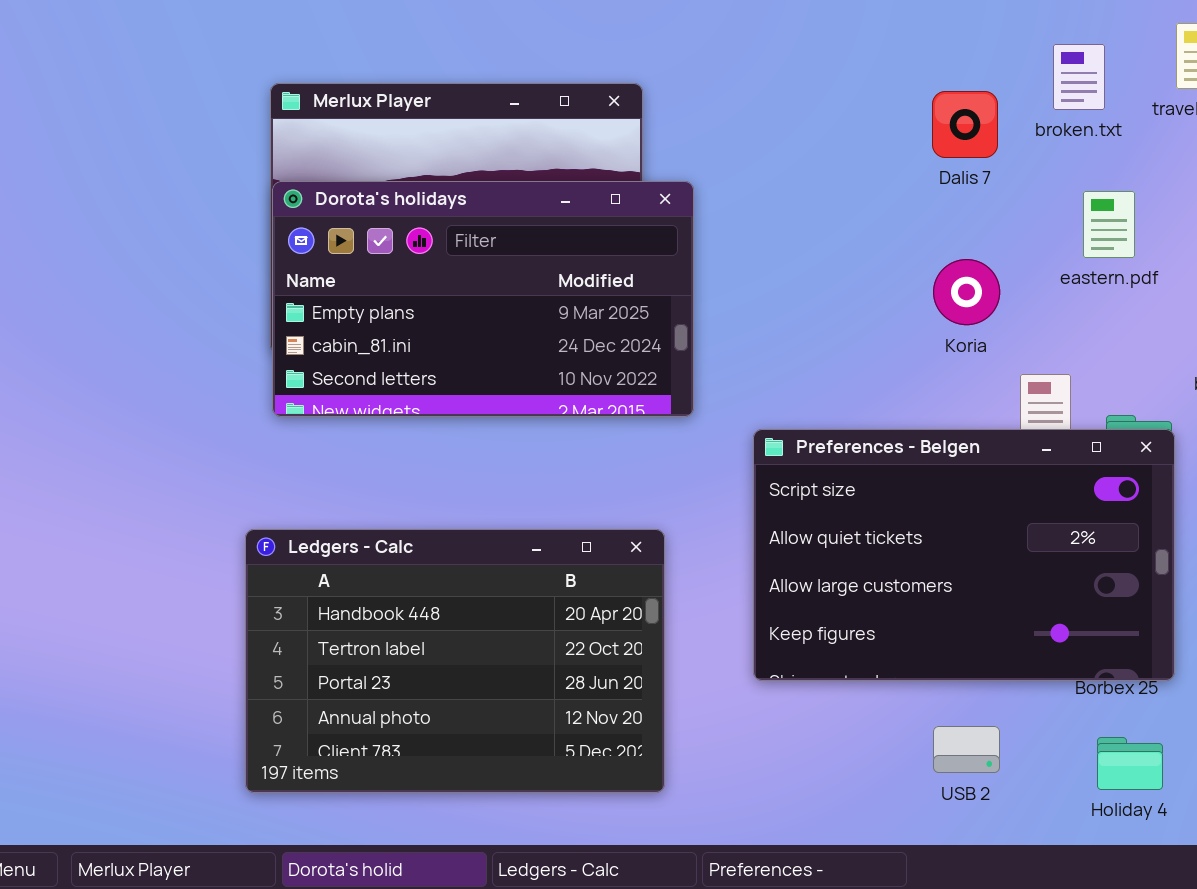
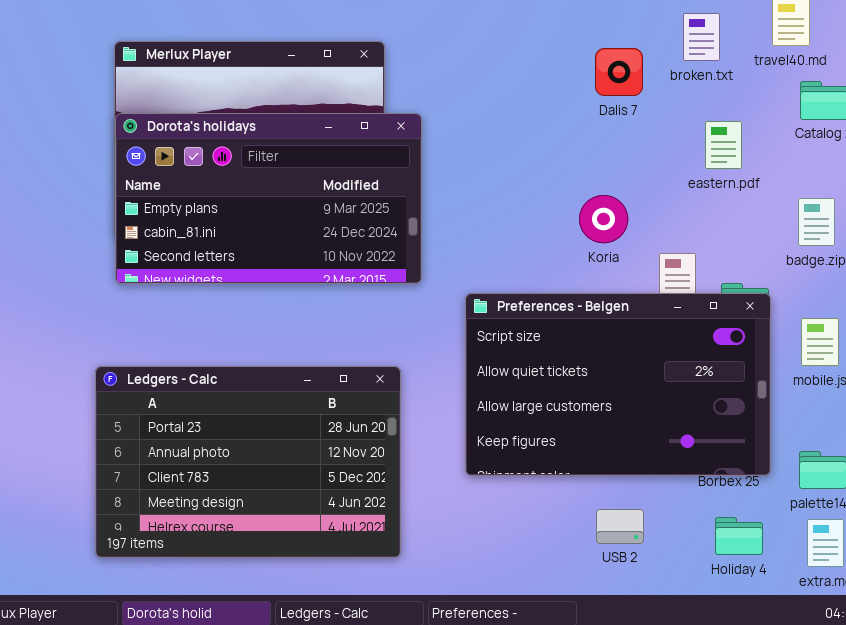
Koria: [933,259,1000,325] -> [579,195,628,243], moved
Ledgers - Calc: [245,529,665,793] -> [95,366,401,558], scrolled down 2 rows

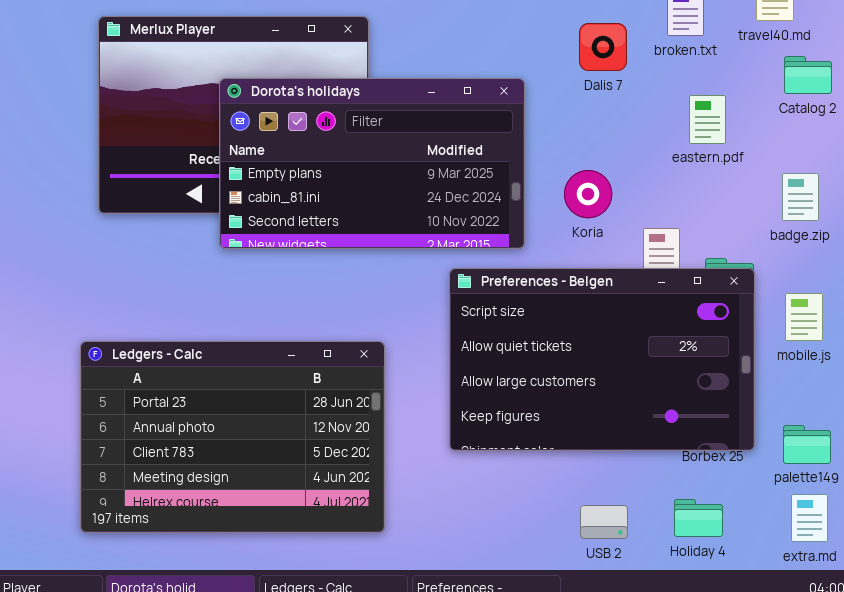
Dorota's holidays: [115,113,422,284] -> [219,78,525,249], moved
USB 2: [596,509,644,544] -> [580,505,628,539], moved
Holiday 4: [715,517,763,555] -> [674,499,723,537], moved

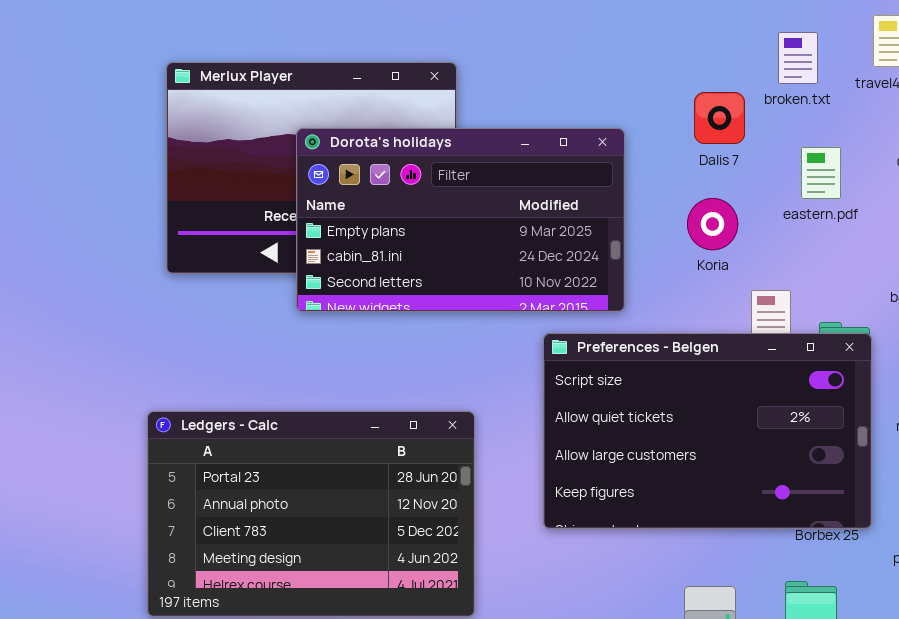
Dalis 7: [579,23,627,71] -> [694,92,745,144], moved
Koria: [564,170,612,218] -> [687,198,738,250], moved

